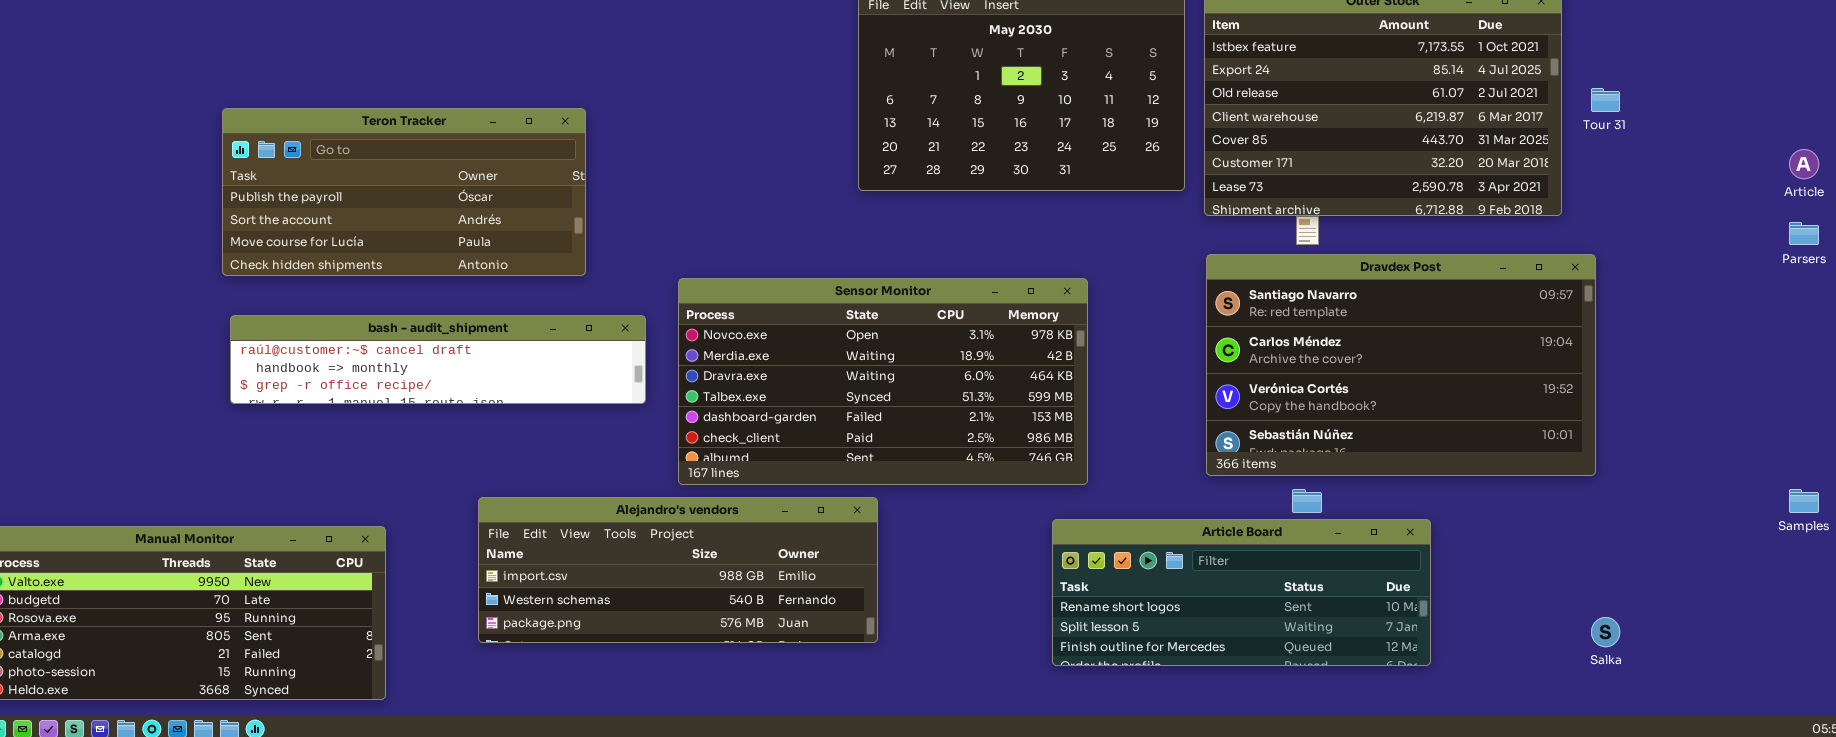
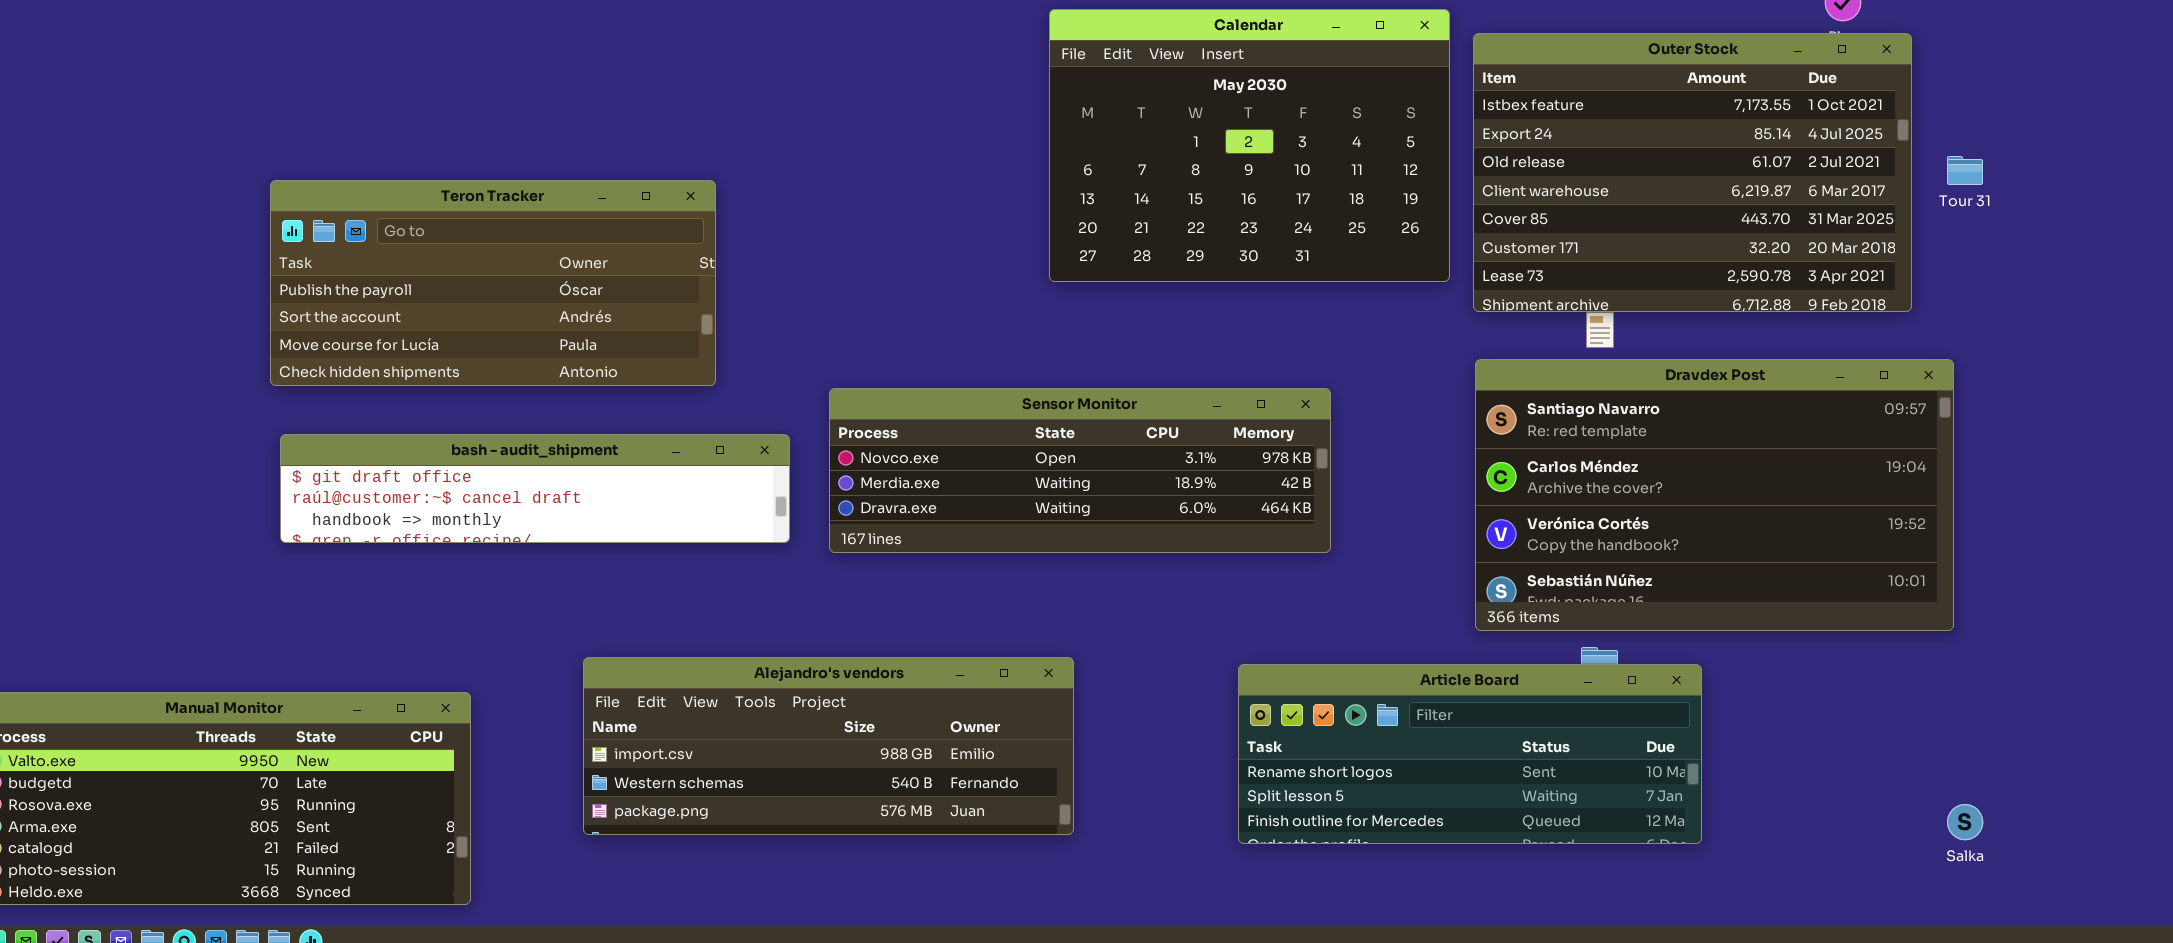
Sensor Monitor: [678,278,1088,485] -> [829,388,1331,553], resized
bash - audit_shipment: [230,315,646,404] -> [280,434,790,543], scrolled up 1 row
Article Board: [1052,519,1431,666] -> [1238,664,1702,844], moved

